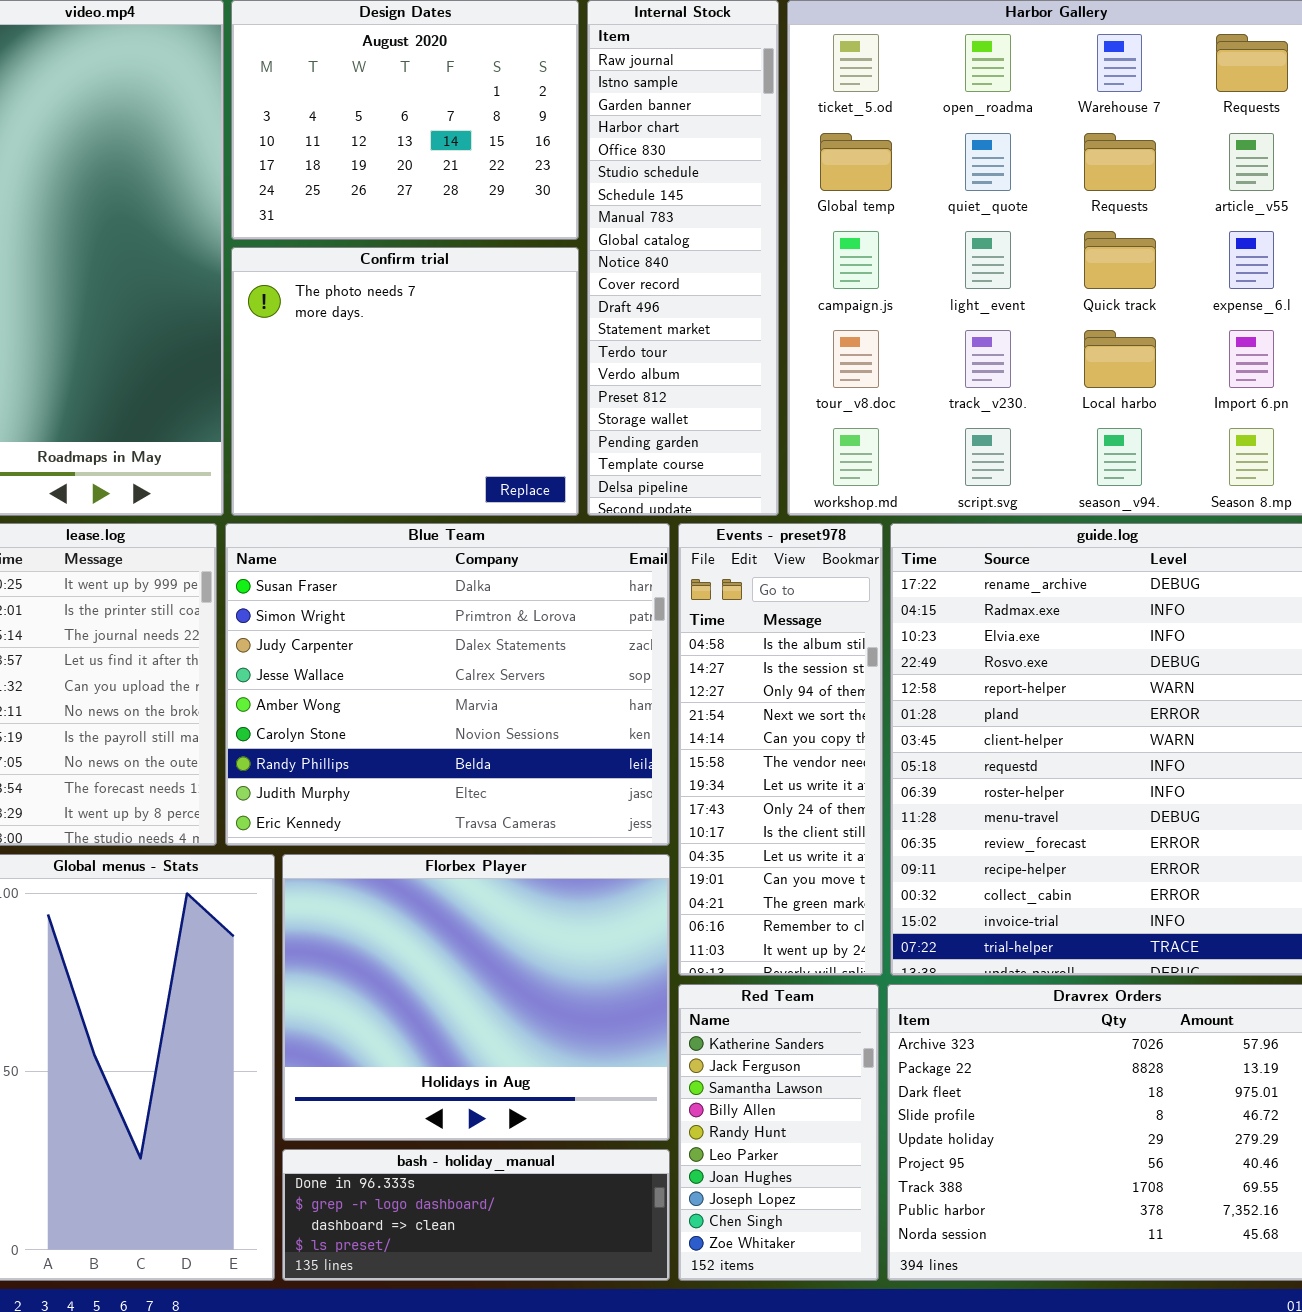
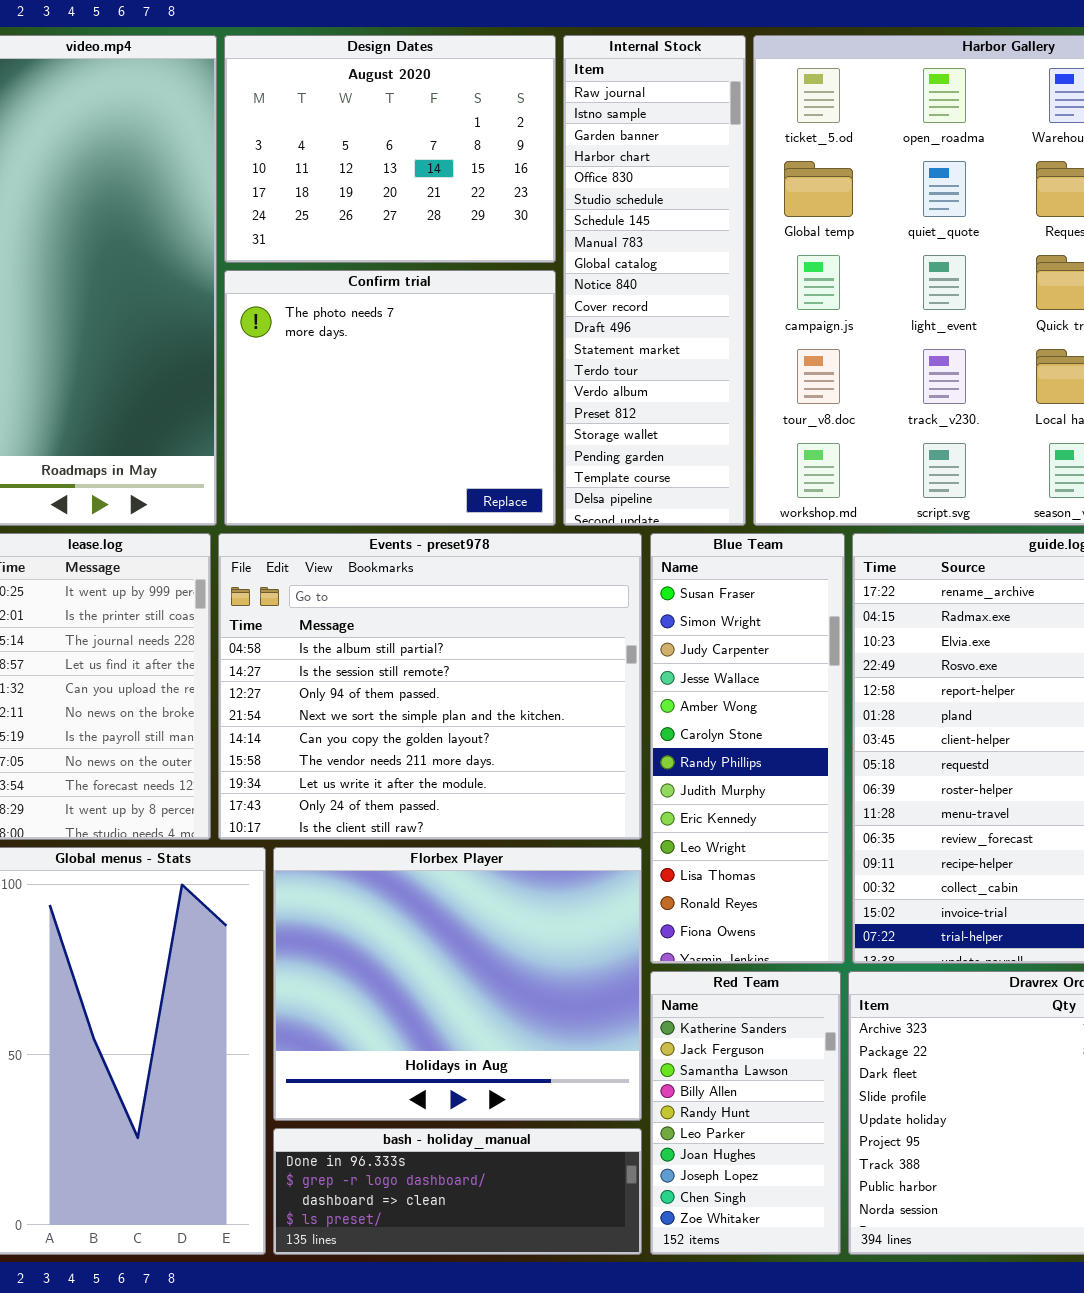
Blue Team: [225,523,670,846] -> [650,533,845,964], moved, resized
Events - preset978: [678,523,883,976] -> [218,533,642,840], moved, resized

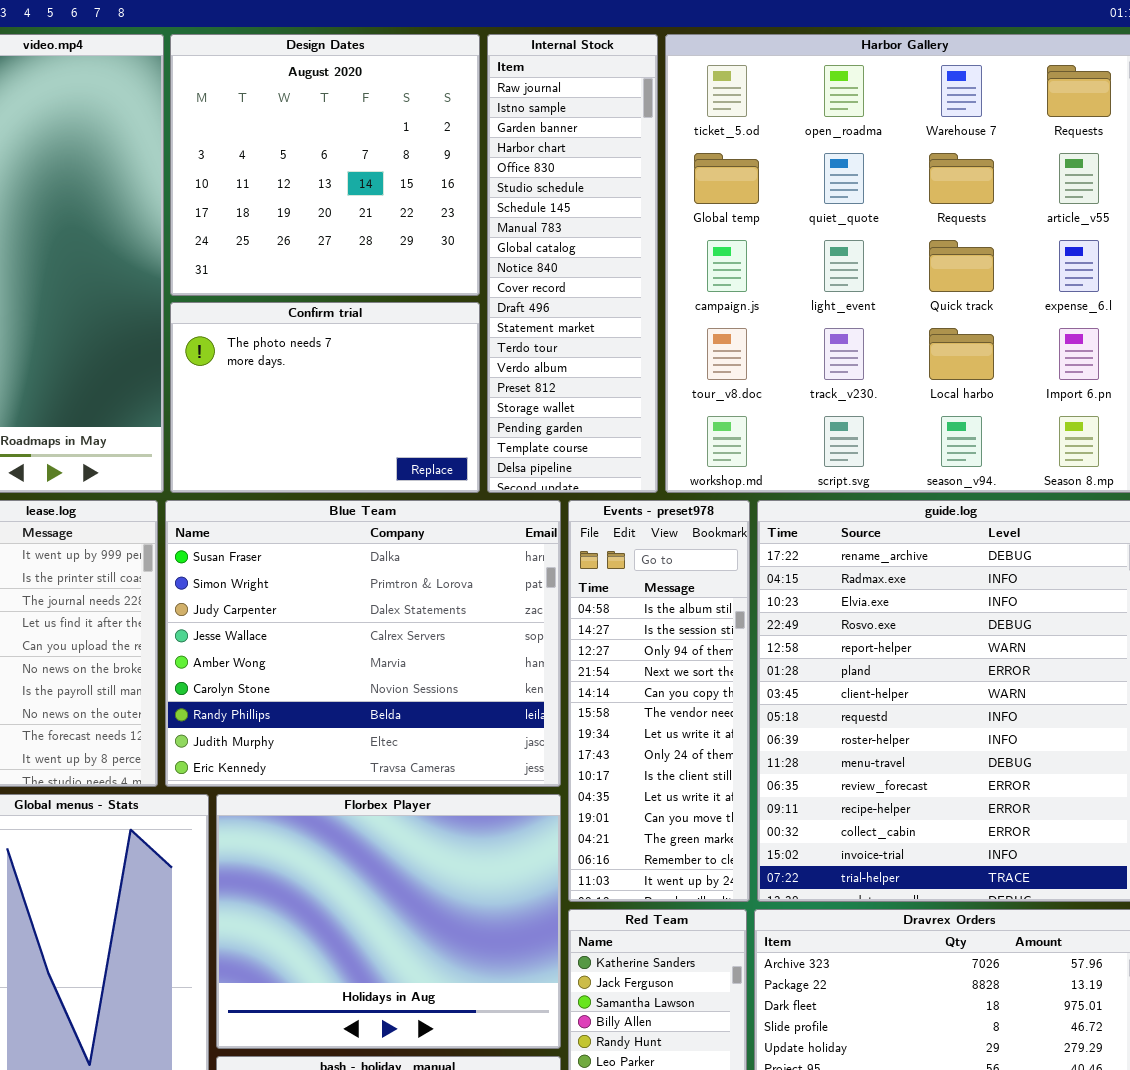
Design Dates: [224,35,556,263] -> [170,34,480,296], resized
Confirm trial: [224,270,556,526] -> [170,302,480,493], resized
Events - preset978: [218,533,642,840] -> [568,500,750,902], moved, resized
Blue Team: [650,533,845,964] -> [165,500,561,787], moved, resized

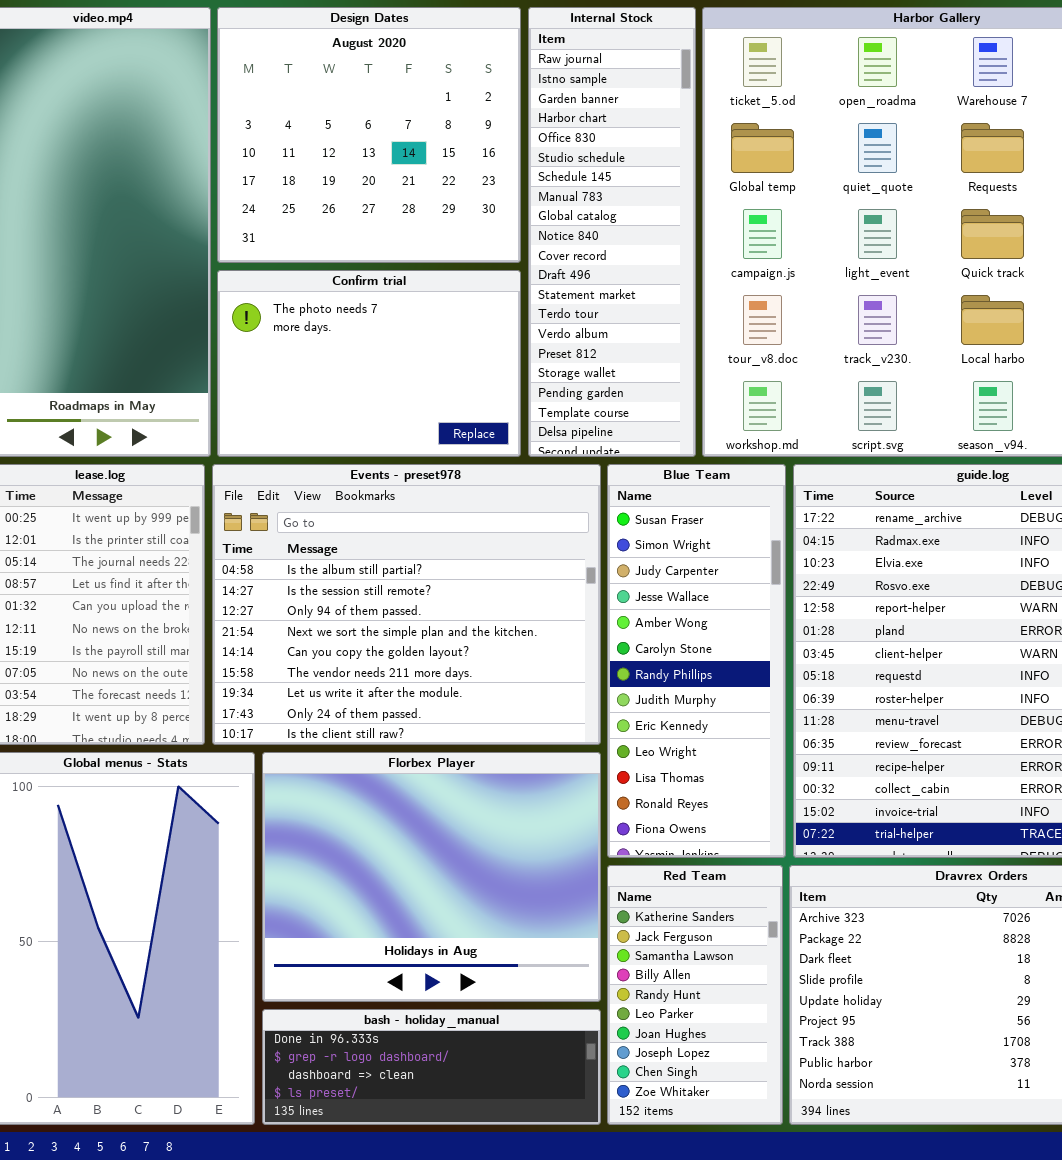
Blue Team: [165,500,561,787] -> [607,464,786,858], moved, resized
Events - preset978: [568,500,750,902] -> [212,464,601,745], moved, resized

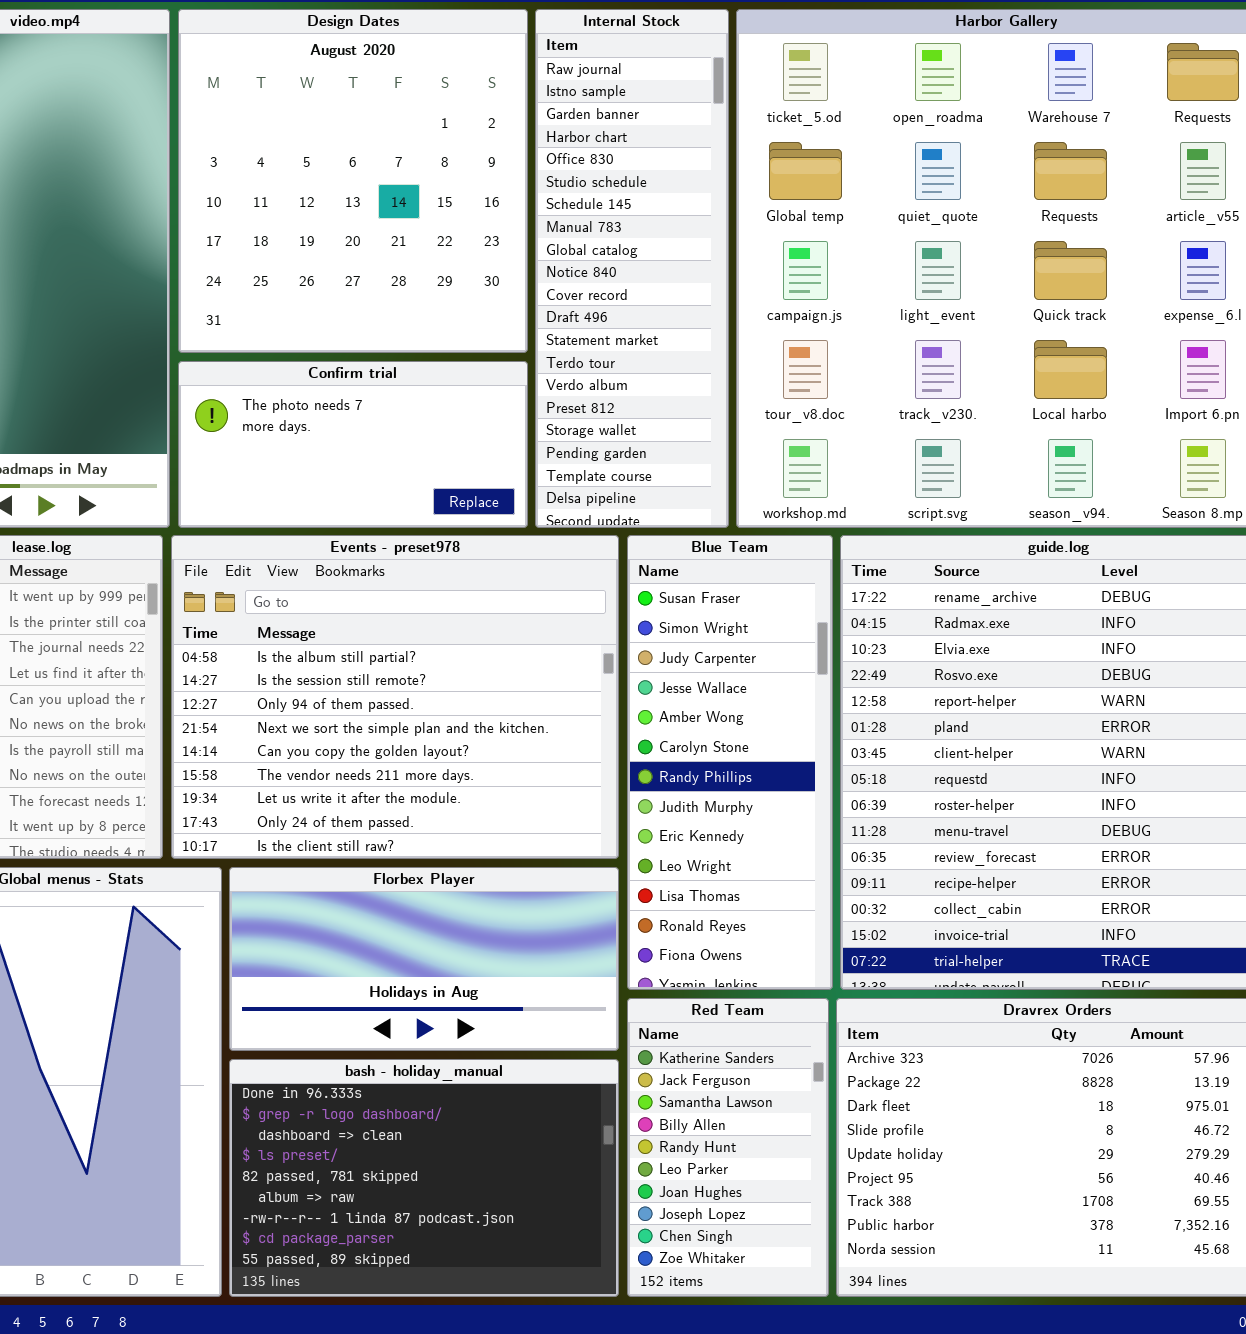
Design Dates: [217,7,521,263] -> [178,9,528,353], resized
Confirm trial: [217,270,521,457] -> [178,361,528,528], resized
Florbex Player: [262,752,601,1002] -> [229,867,619,1051], resized
bash - holiday_manual: [262,1009,601,1125] -> [229,1059,619,1297], resized

